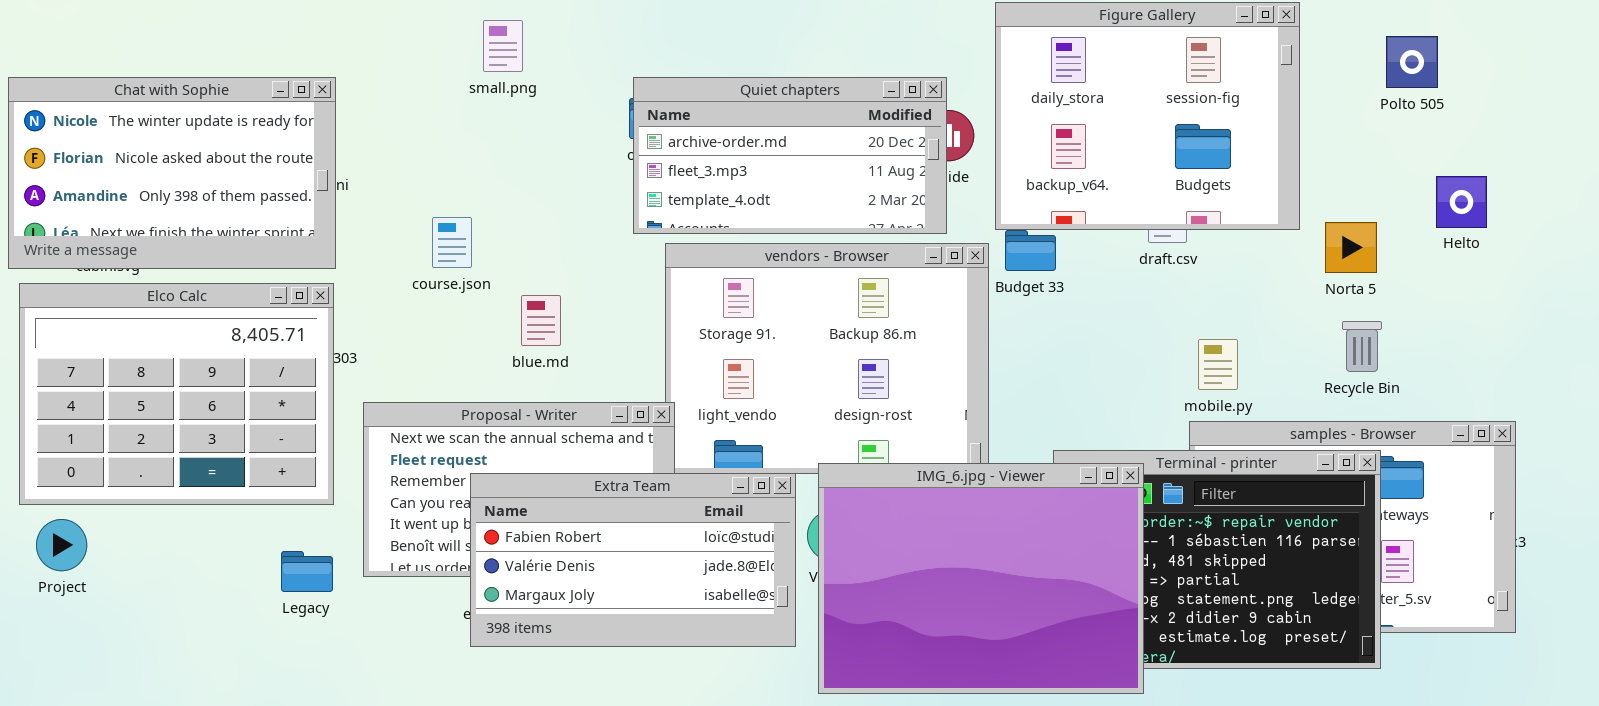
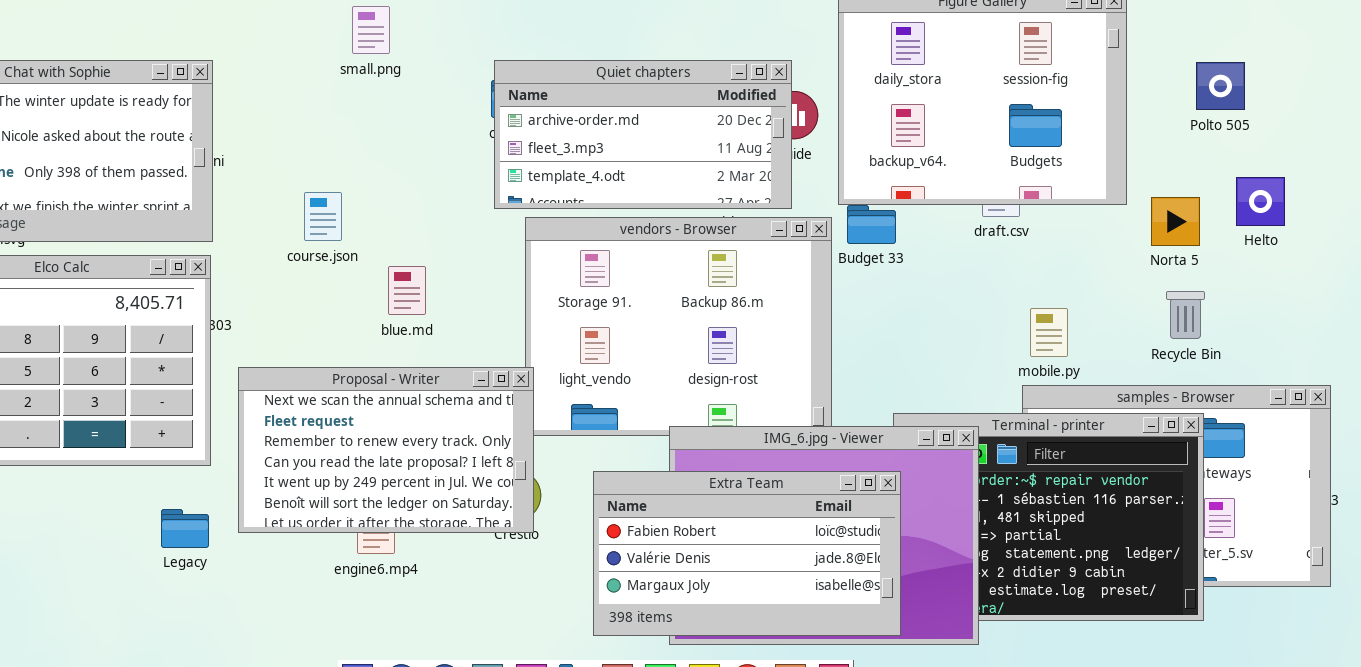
Polto 505: [1386,36,1438,88] -> [1196,62,1245,110], moved
Helto: [1436,176,1487,228] -> [1236,177,1285,226], moved
Extra Team: [470,473,796,647] -> [593,471,901,636], moved

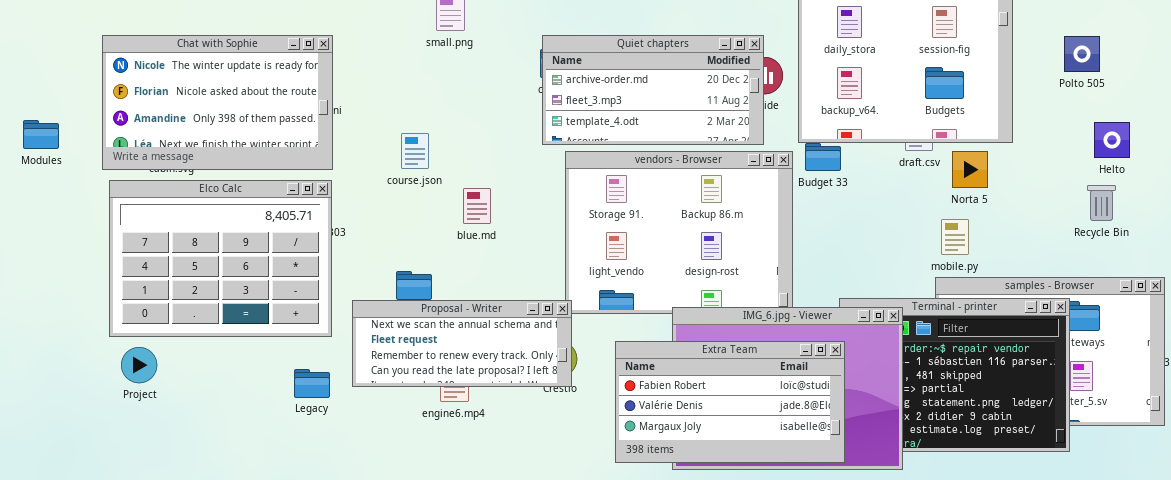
Norta 5: [1151,197,1200,246] -> [952,151,988,188], moved
Recycle Bin: [1166,291,1205,339] -> [1087,185,1116,221], moved
Proposal - Writer: [238,367,534,533] -> [352,300,572,387], resized

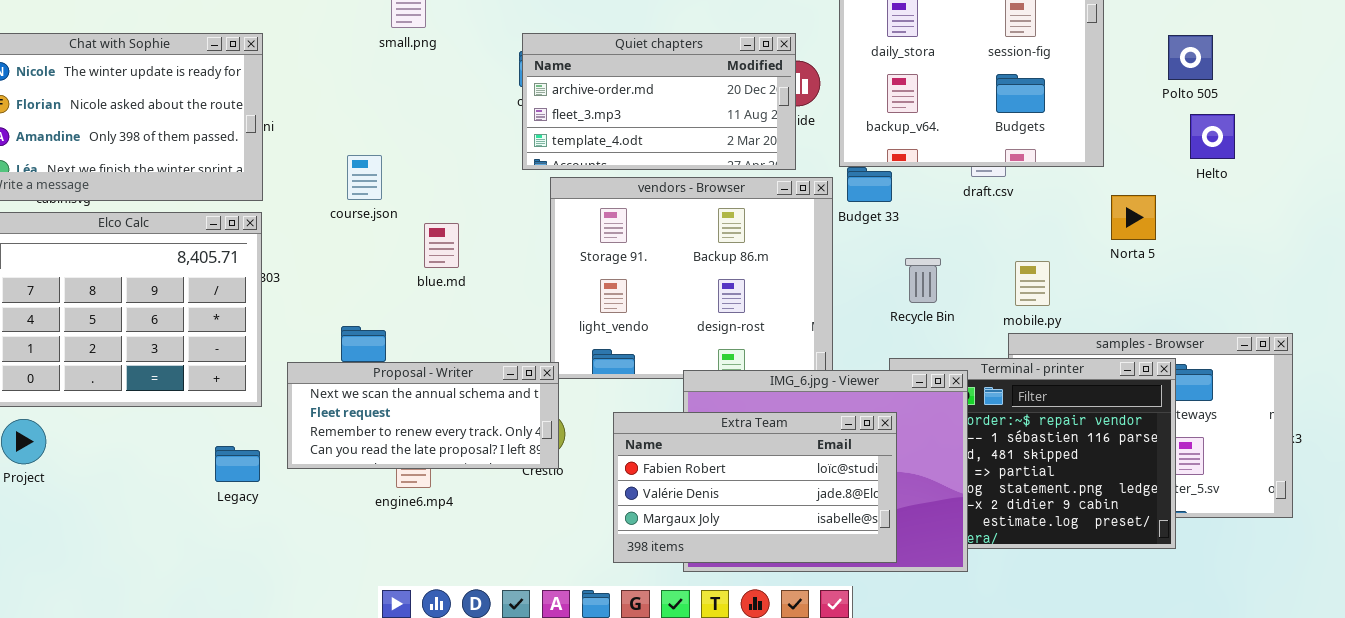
Helto: [1094,122,1130,158] -> [1190,114,1235,159], moved
Norta 5: [952,151,988,188] -> [1111,195,1156,240], moved
Recycle Bin: [1087,185,1116,221] -> [905,258,941,303], moved

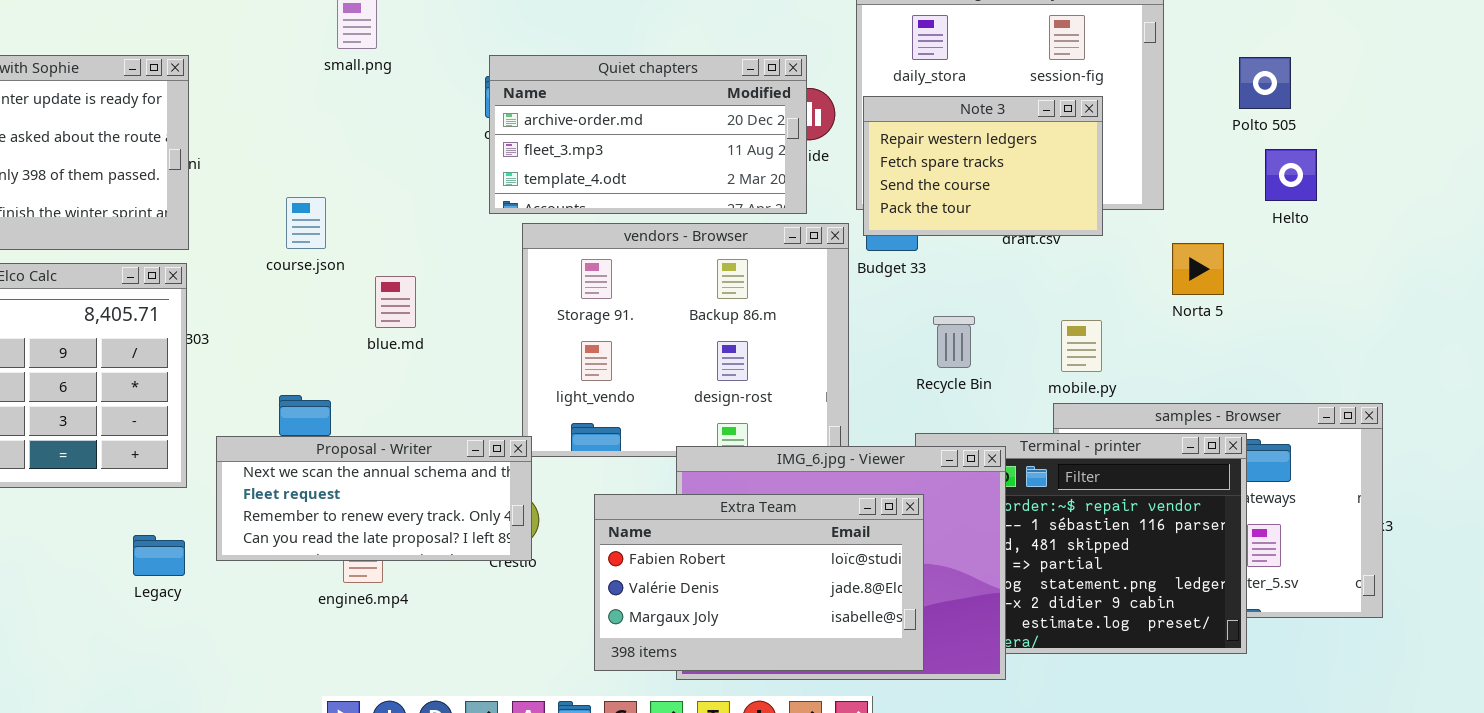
Note 3: none -> [863,96,1103,236], opened

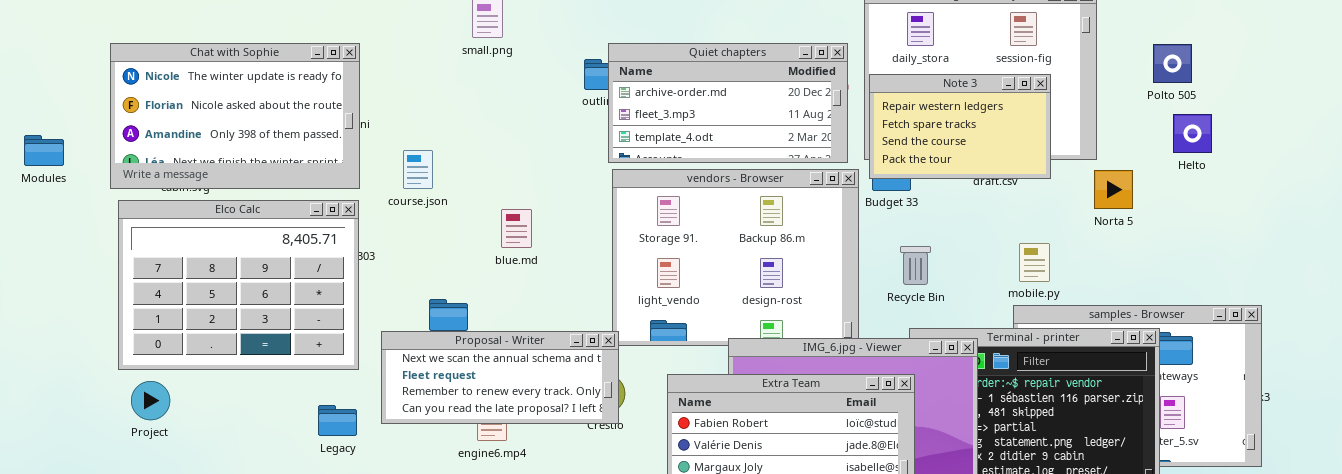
Quiet chapters: [489,55,807,214] -> [608,43,848,163], moved
course.json: [286,197,326,249] -> [403,150,433,189], moved
Norta 5: [1172,243,1224,295] -> [1094,170,1133,209], moved
Recycle Bin: [933,316,975,368] -> [900,246,931,285], moved

